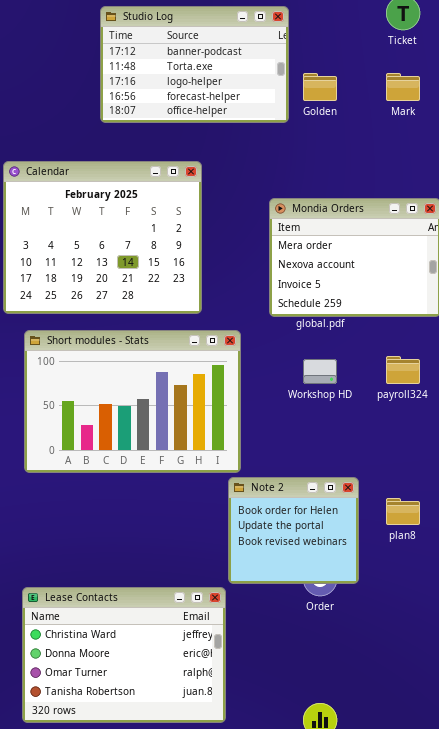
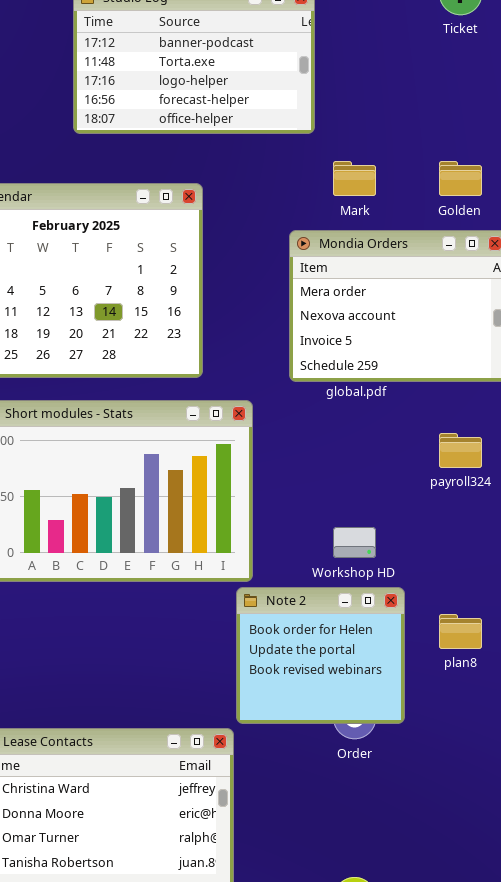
Golden: [303,73,337,101] -> [439,161,482,196], moved
Mark: [386,73,420,101] -> [333,161,376,196], moved
Workshop HD: [303,359,337,384] -> [333,527,376,558], moved

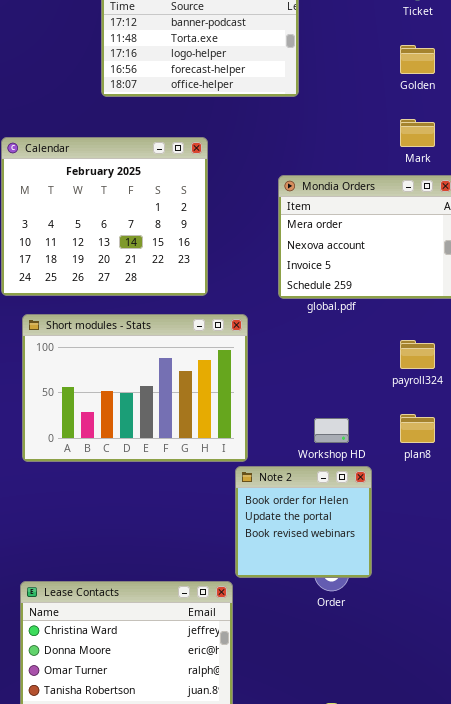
Mark: [333,161,376,196] -> [400,119,435,147], moved
Golden: [439,161,482,196] -> [400,45,435,74], moved
plan8: [439,614,482,649] -> [400,414,435,443], moved

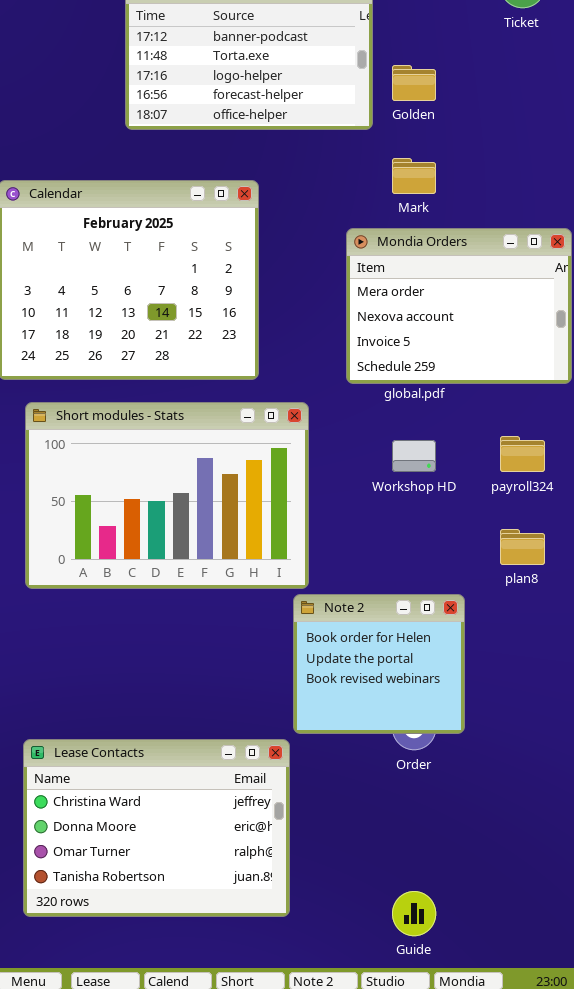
Golden: [400,45,435,74] -> [392,65,436,101], moved
Mark: [400,119,435,147] -> [392,158,436,194], moved
Workshop HD: [314,418,349,443] -> [392,440,436,472], moved

